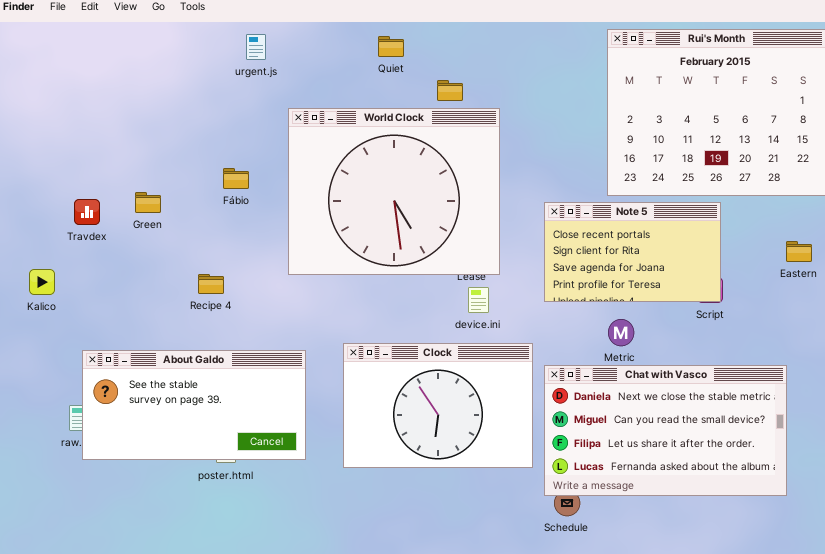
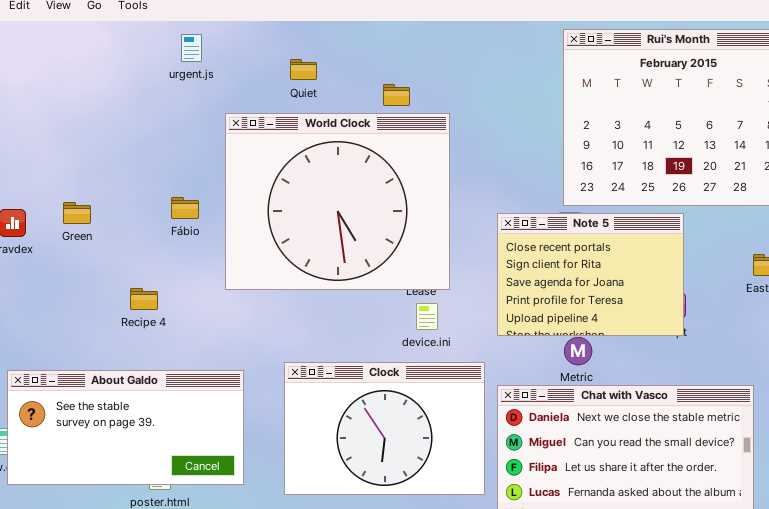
Quiet: [378,36,404,57] -> [290,59,317,80], moved
Fábio: [223,168,249,189] -> [171,197,199,219], moved
Note 5: [544,202,721,302] -> [497,213,684,336], resized

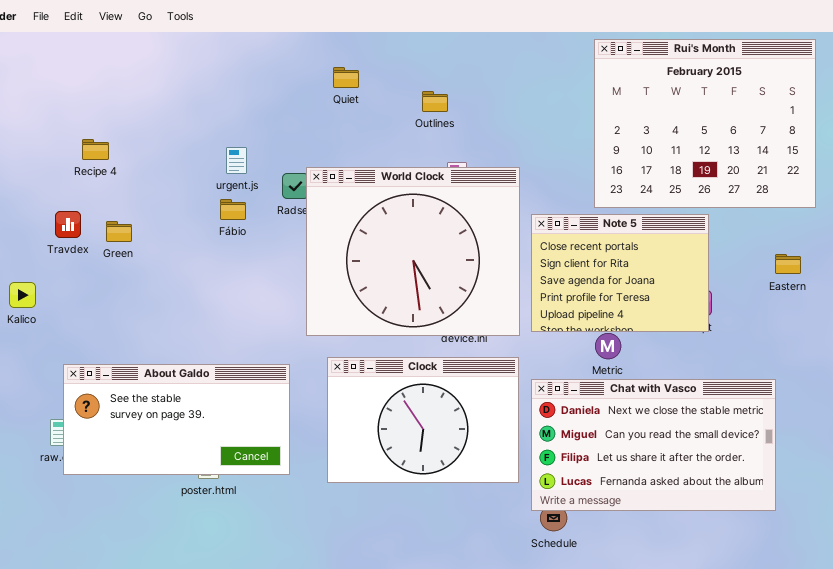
urgent.js: [181,34,202,62] -> [226,147,247,174], moved
World Clock: [225,113,450,290] -> [306,167,520,336], moved
Green: [63,202,91,224] -> [106,221,132,242], moved
Recipe 4: [130,288,158,310] -> [82,139,109,160], moved

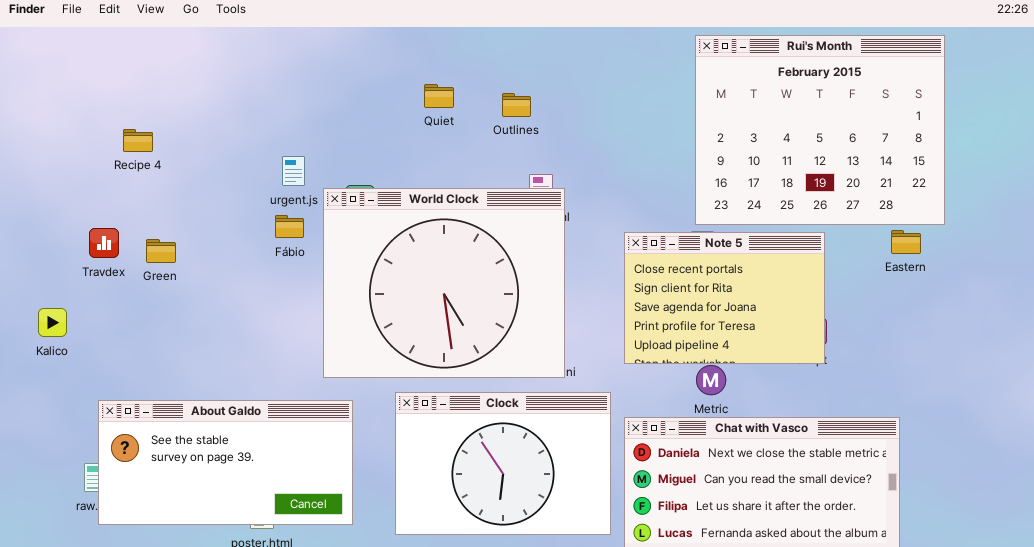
Quiet: [333,67,359,88] -> [424,84,454,108], moved
Recipe 4: [82,139,109,160] -> [123,129,153,152], moved
World Clock: [306,167,520,336] -> [323,188,565,378], moved
Eastern: [775,254,801,274] -> [891,230,921,254], moved

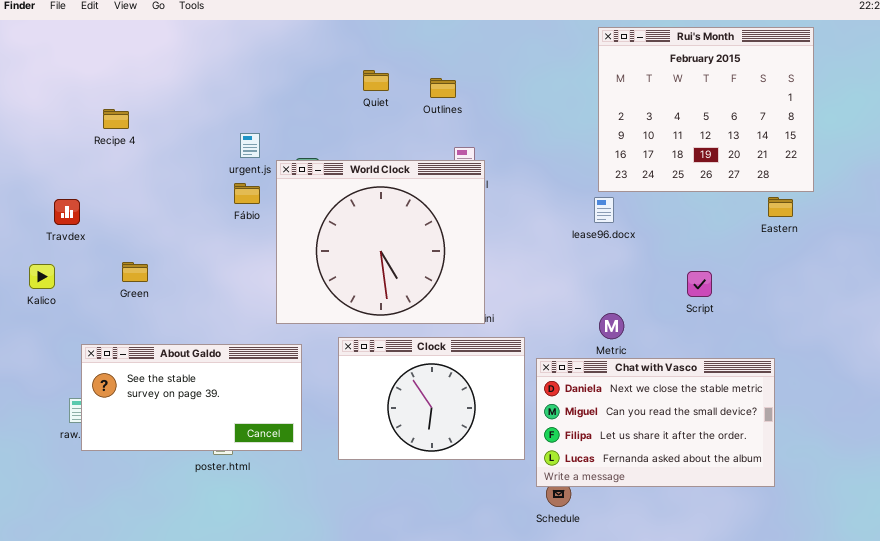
Travdex: [89,228,119,258] -> [54,199,80,225], moved
Note 5: [624,232,825,364] -> none, closed
Green: [146,239,176,263] -> [122,262,148,282], moved

